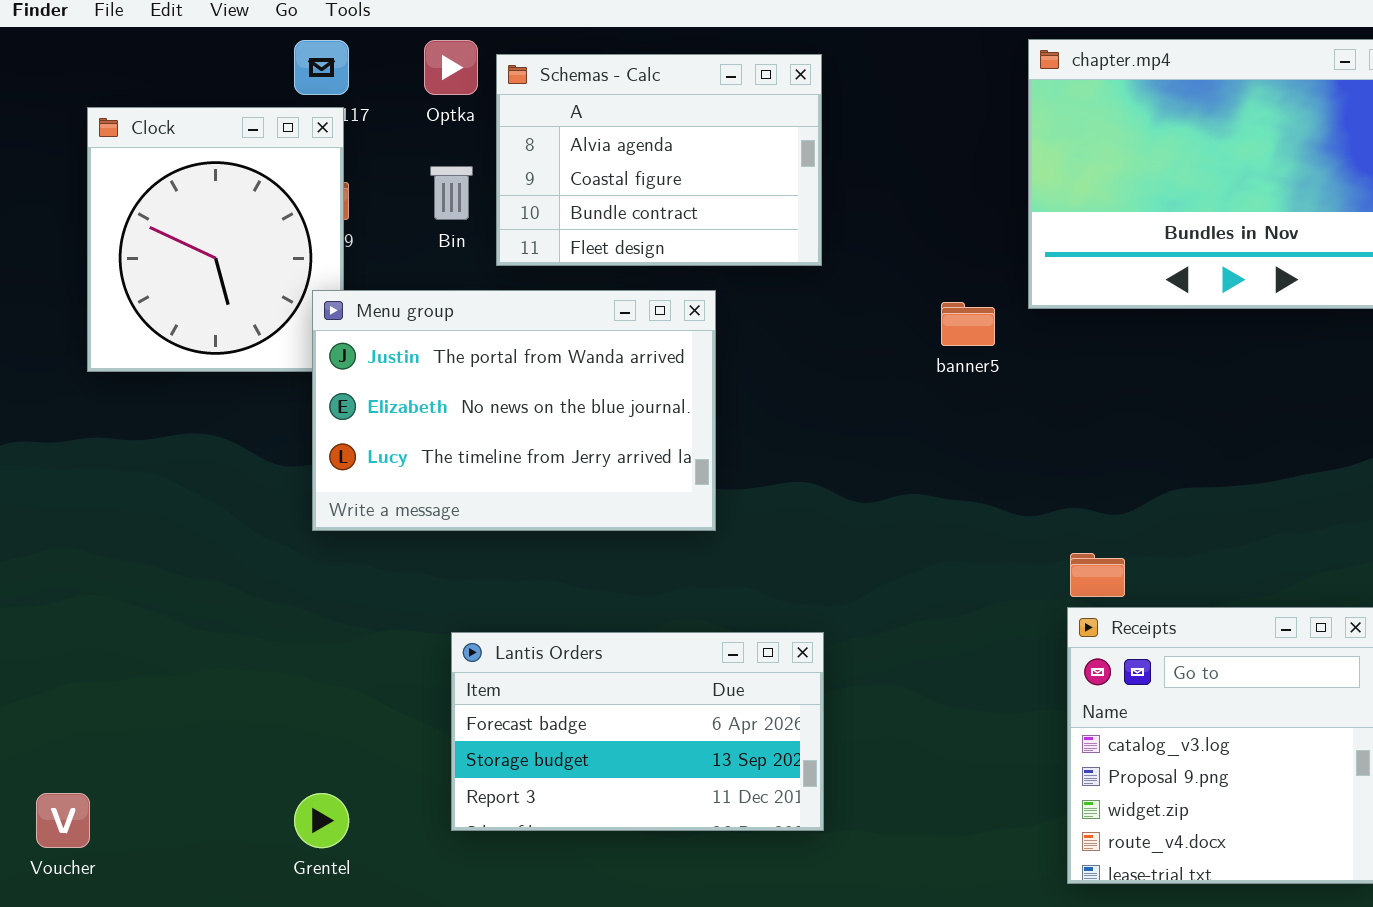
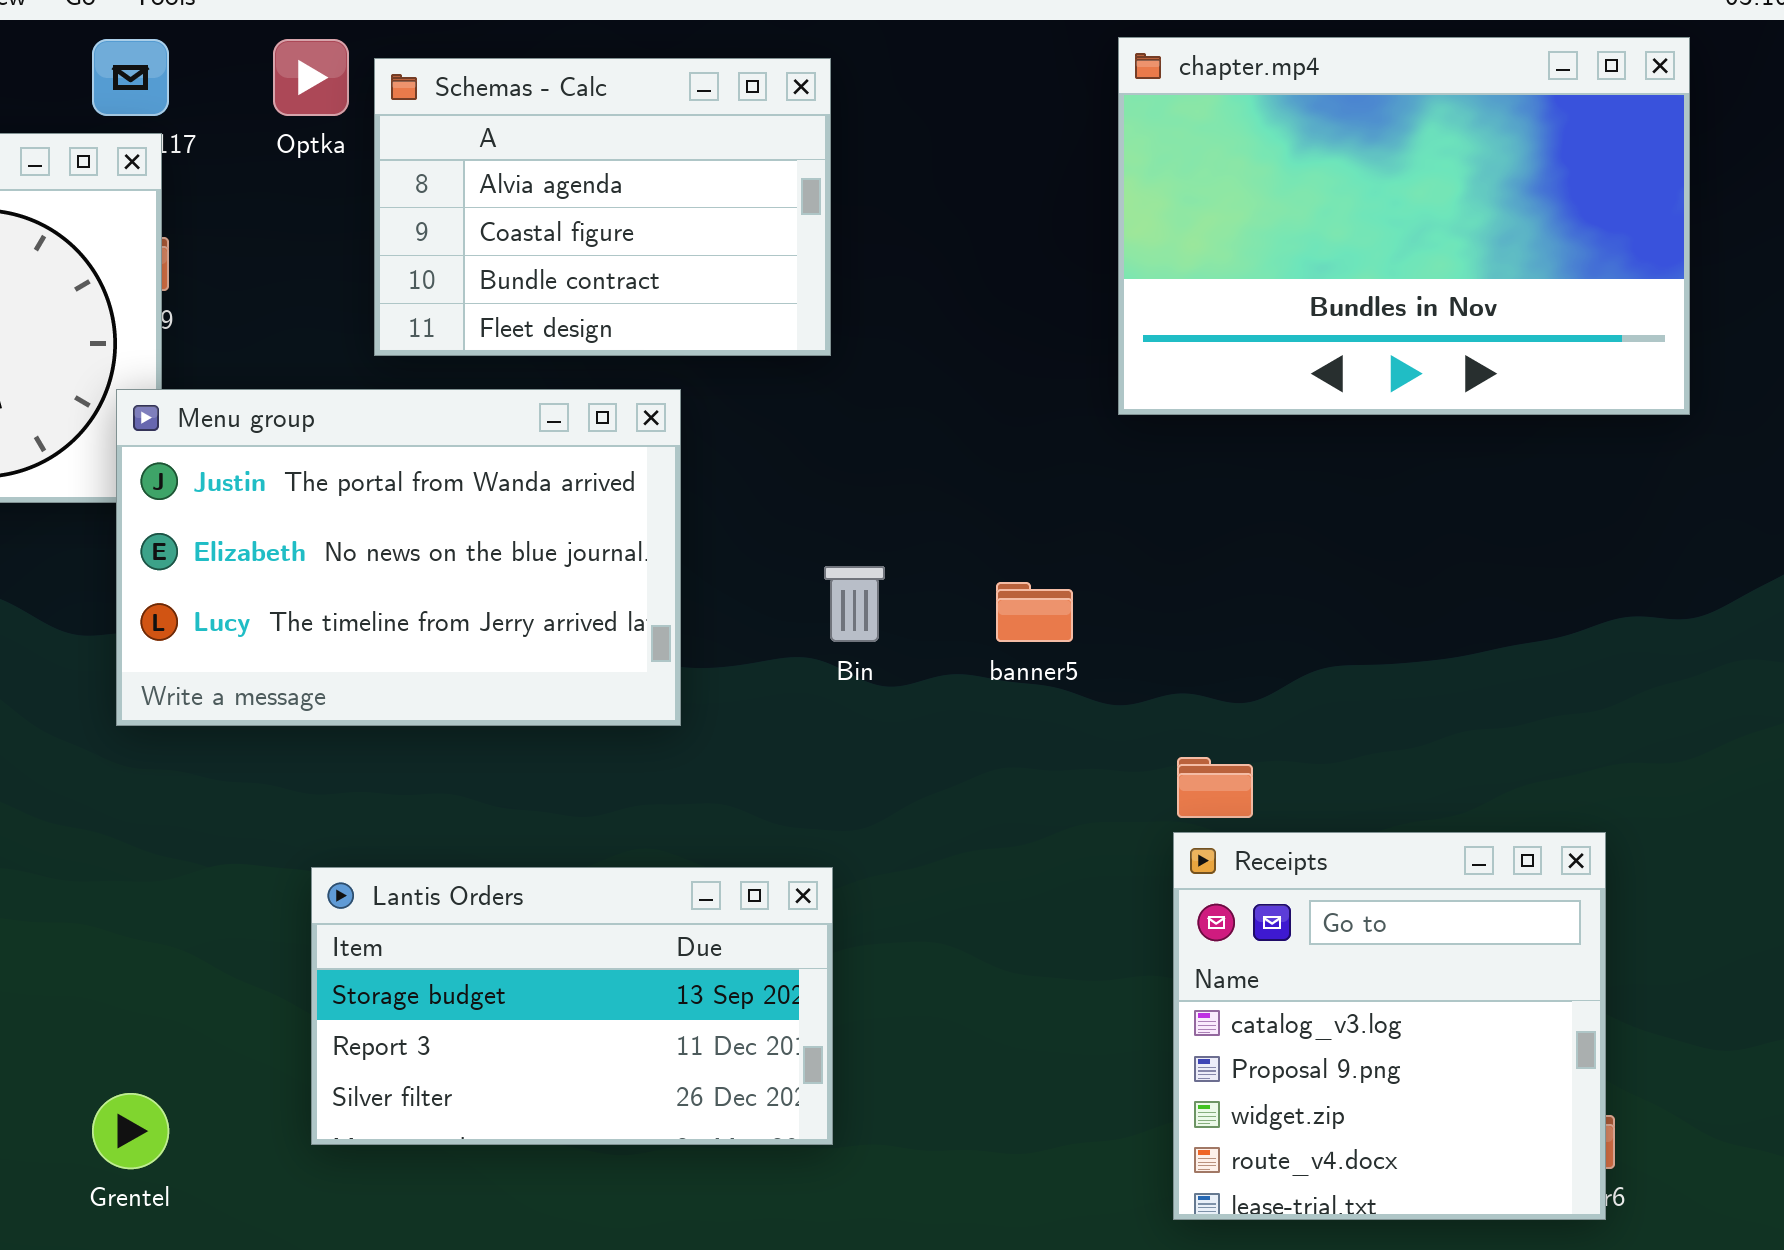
Bin: [430,166,473,220] -> [824,566,885,642], moved
banner5: [941,302,995,346] -> [996,582,1073,642], moved
Lantis Orders: [451,632,824,831] -> [311,867,833,1145], scrolled down 1 row

